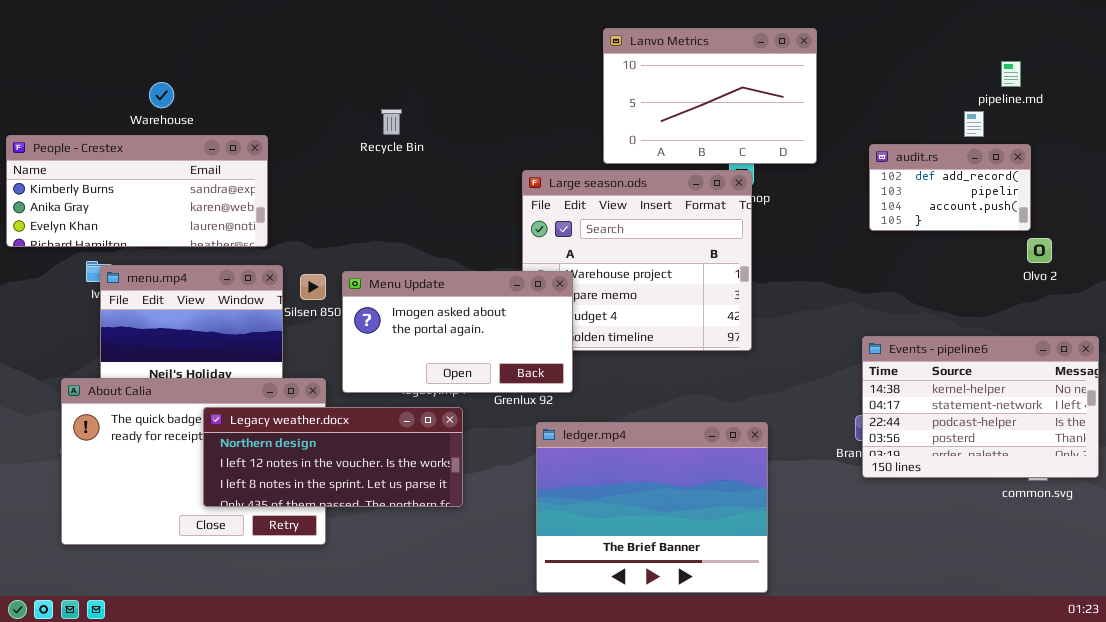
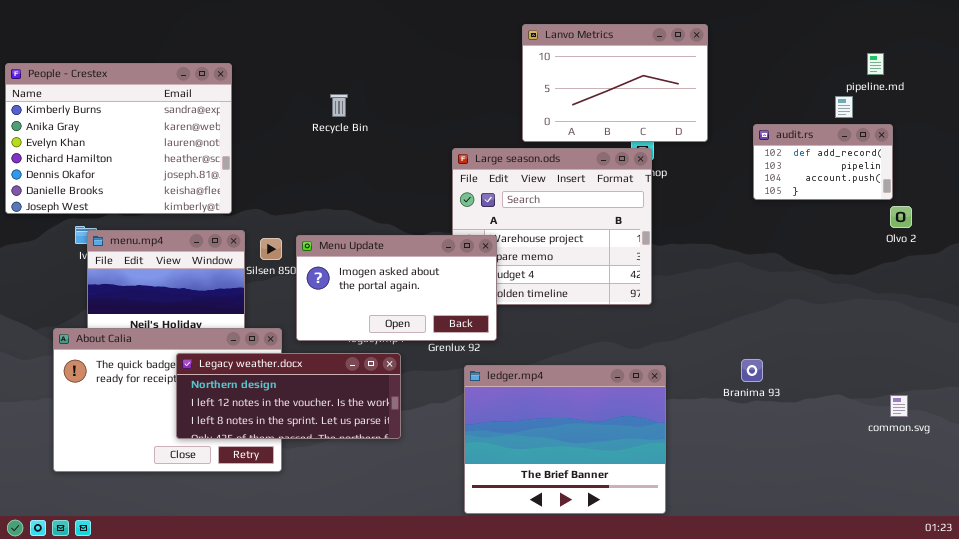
People - Crestex: [6,135,268,247] -> [5,63,232,214], resized
Events - pipeline6: [862,336,1099,478] -> none, closed

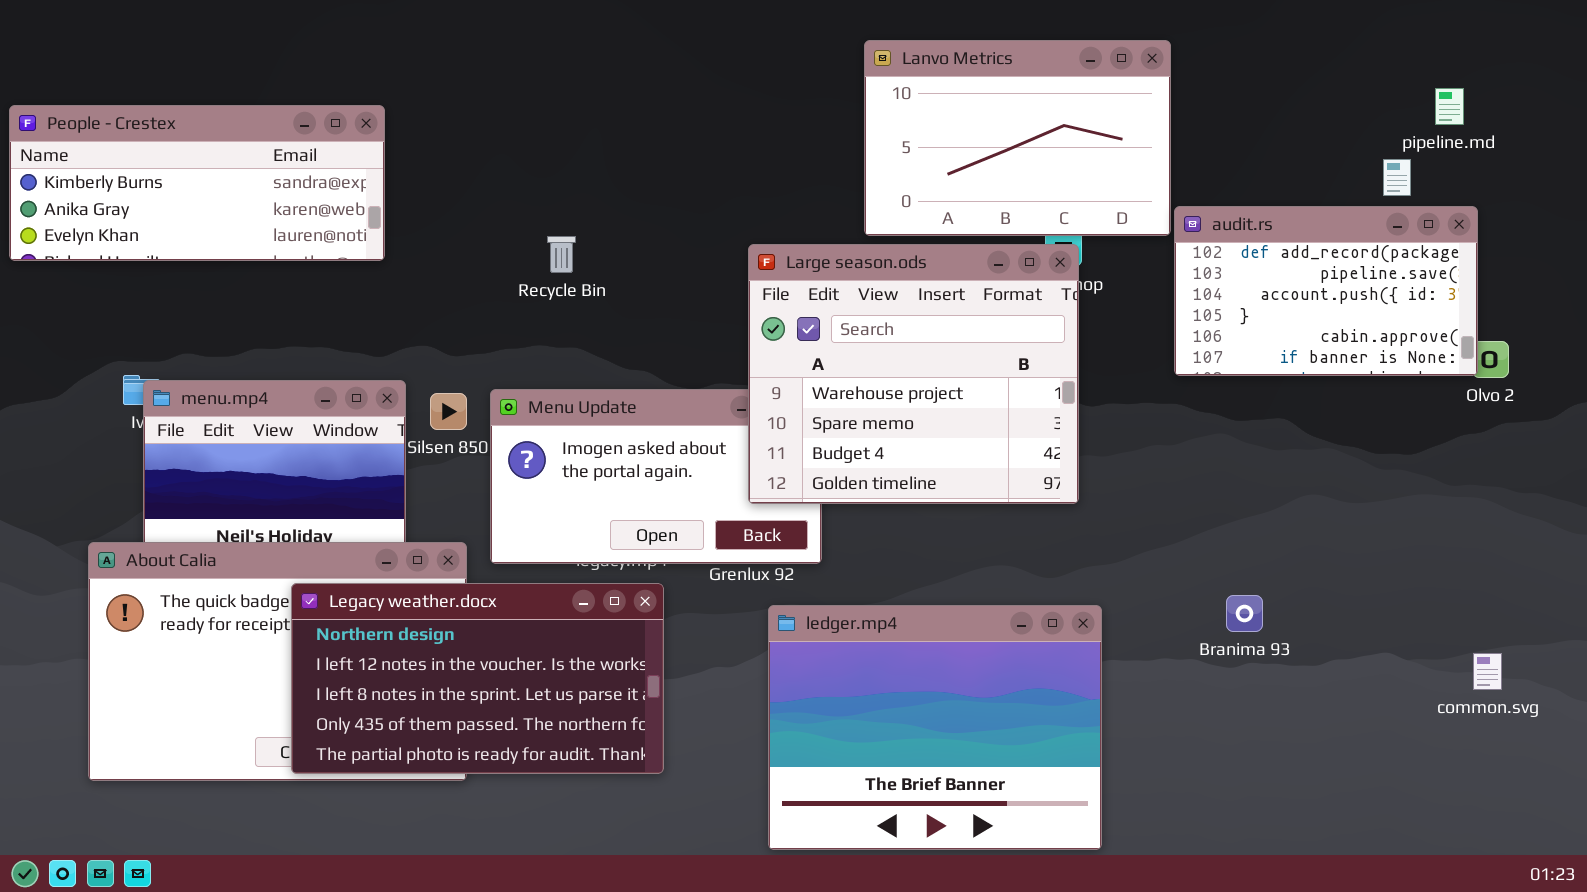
People - Crestex: [5,63,232,214] -> [9,105,385,261], resized
Recycle Bin: [330,94,348,117] -> [547,236,576,273], moved
audit.rs: [753,124,893,200] -> [1174,206,1478,376], resized
Large season.ods: [452,148,652,305] -> [748,244,1079,504], raised
Legacy weather.docx: [176,353,401,439] -> [291,583,664,774], resized

